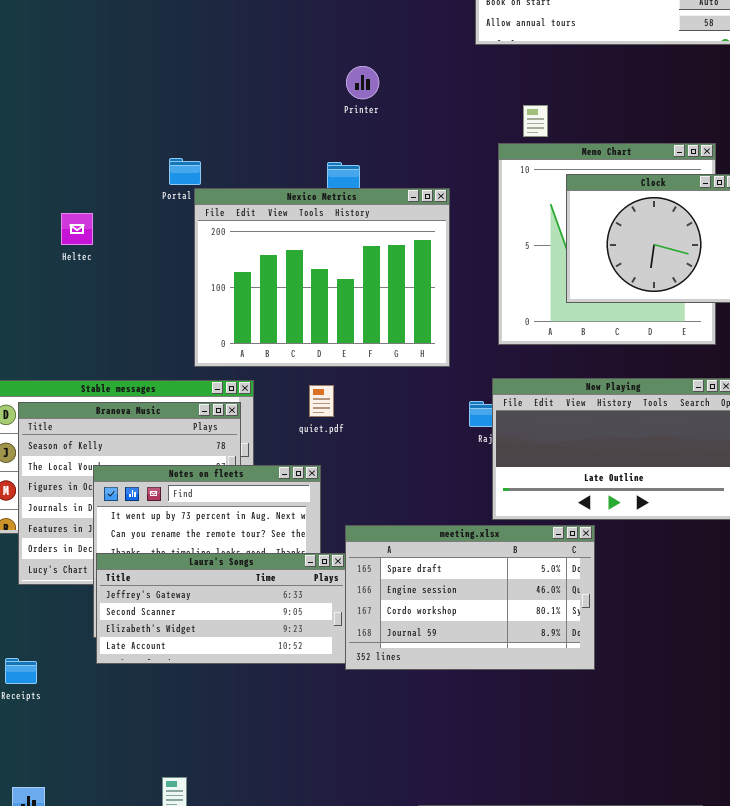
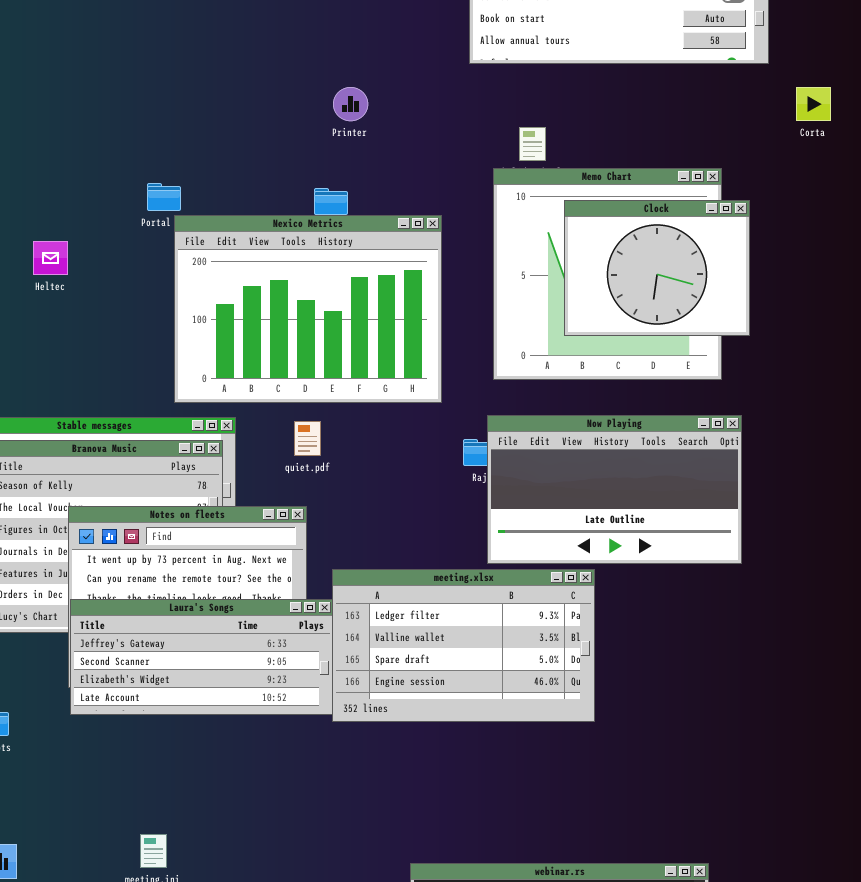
meeting.xlsx: [345,525,595,670] -> [332,569,595,722], scrolled up 2 rows

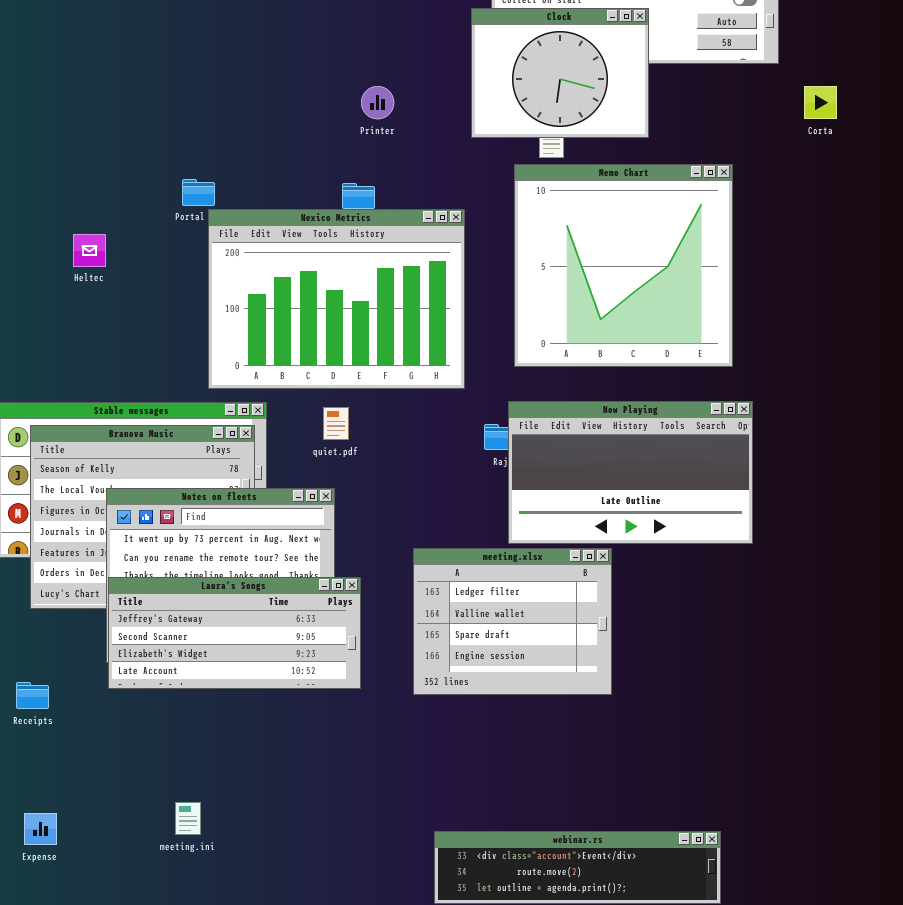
Clock: [564,200,750,336] -> [471,8,649,138], moved
meeting.xlsx: [332,569,595,722] -> [413,548,612,695], resized

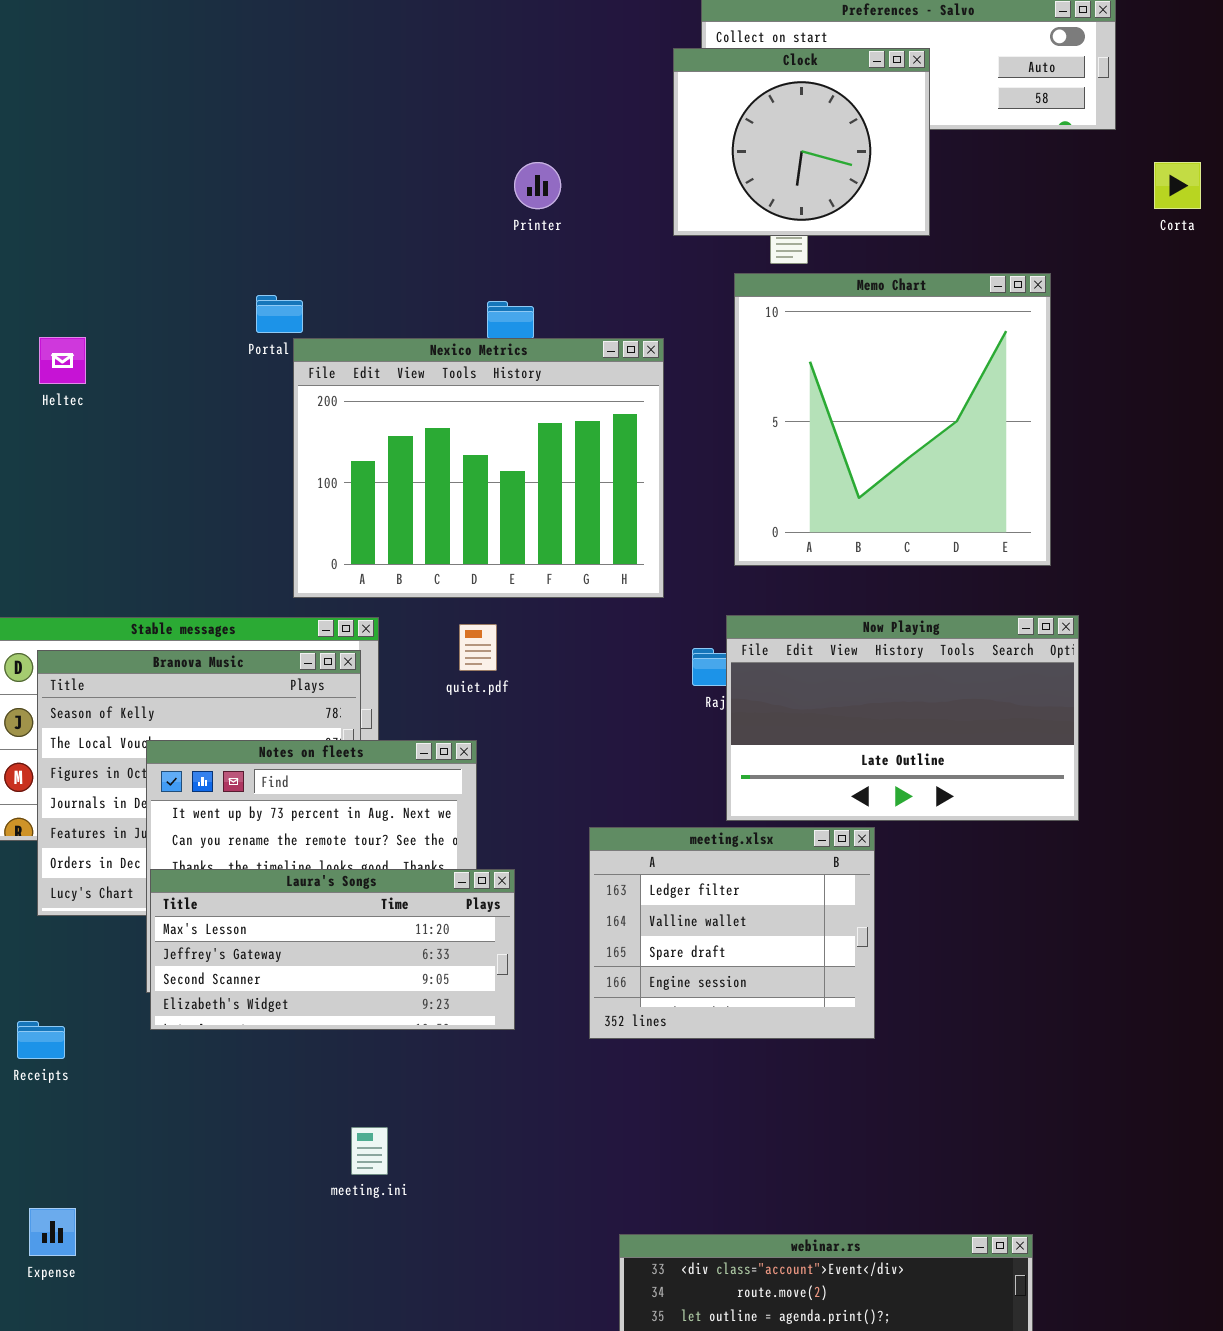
Heltec: [73,234,106,267] -> [39,337,86,384], moved
Laura's Songs: [108,577,361,689] -> [150,869,515,1030], scrolled up 1 row
meeting.ini: [175,802,201,835] -> [351,1127,388,1175], moved

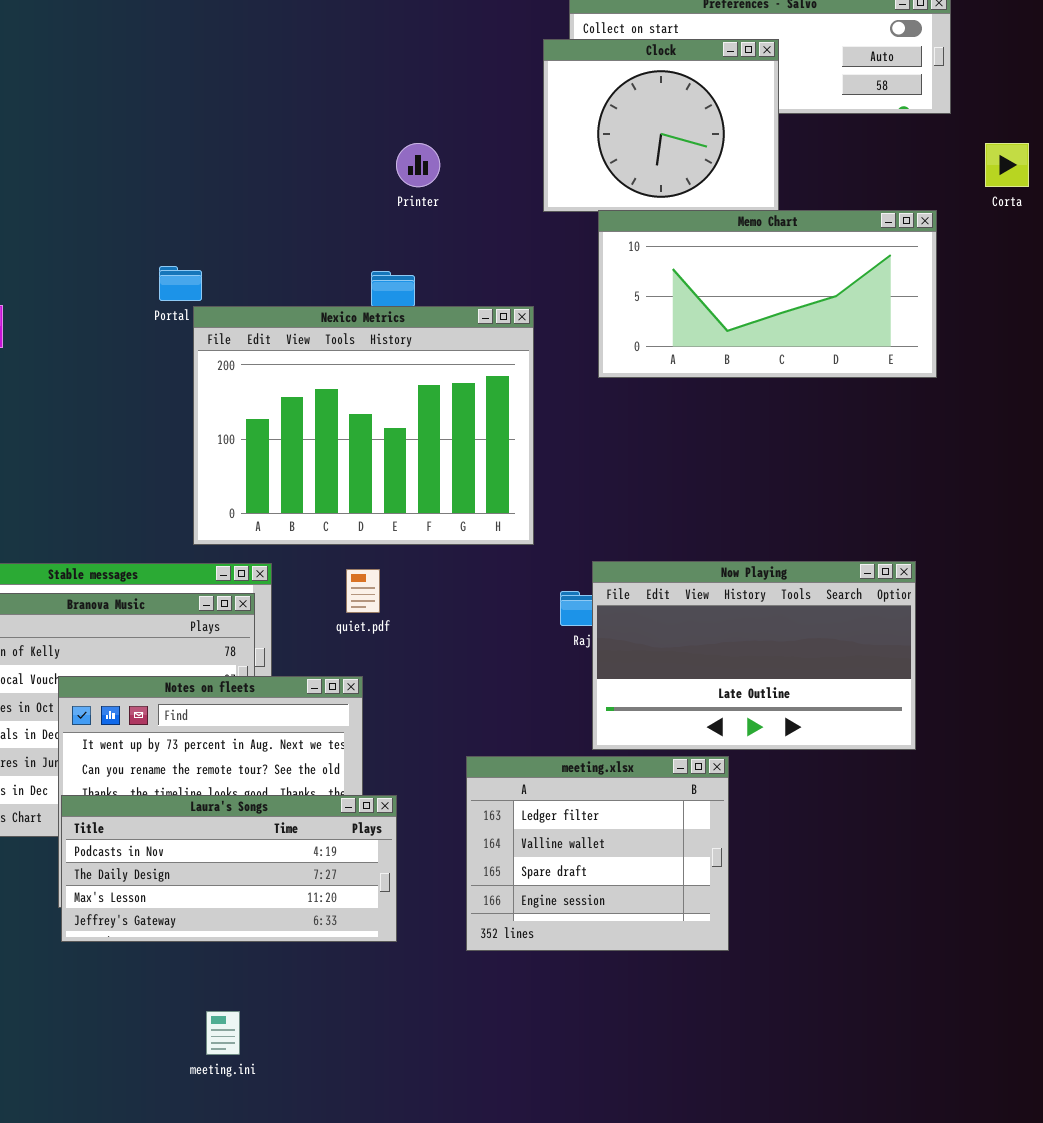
Memo Chart: [734,273,1051,566] -> [598,210,937,378], moved, resized
Laura's Songs: [150,869,515,1030] -> [61,795,397,942], scrolled up 2 rows
meeting.ini: [351,1127,388,1175] -> [206,1011,240,1055], moved

